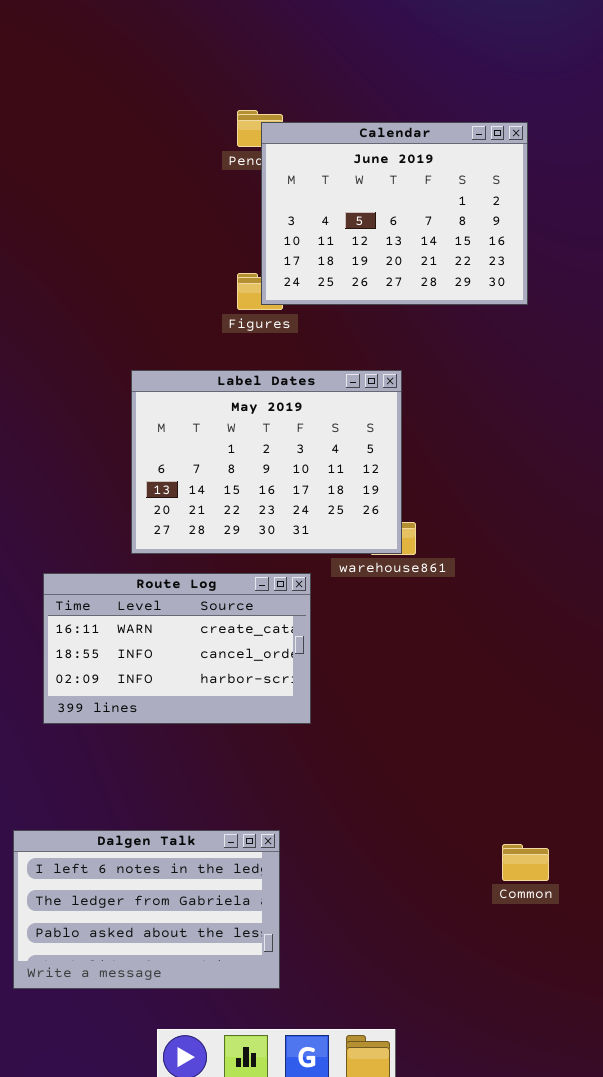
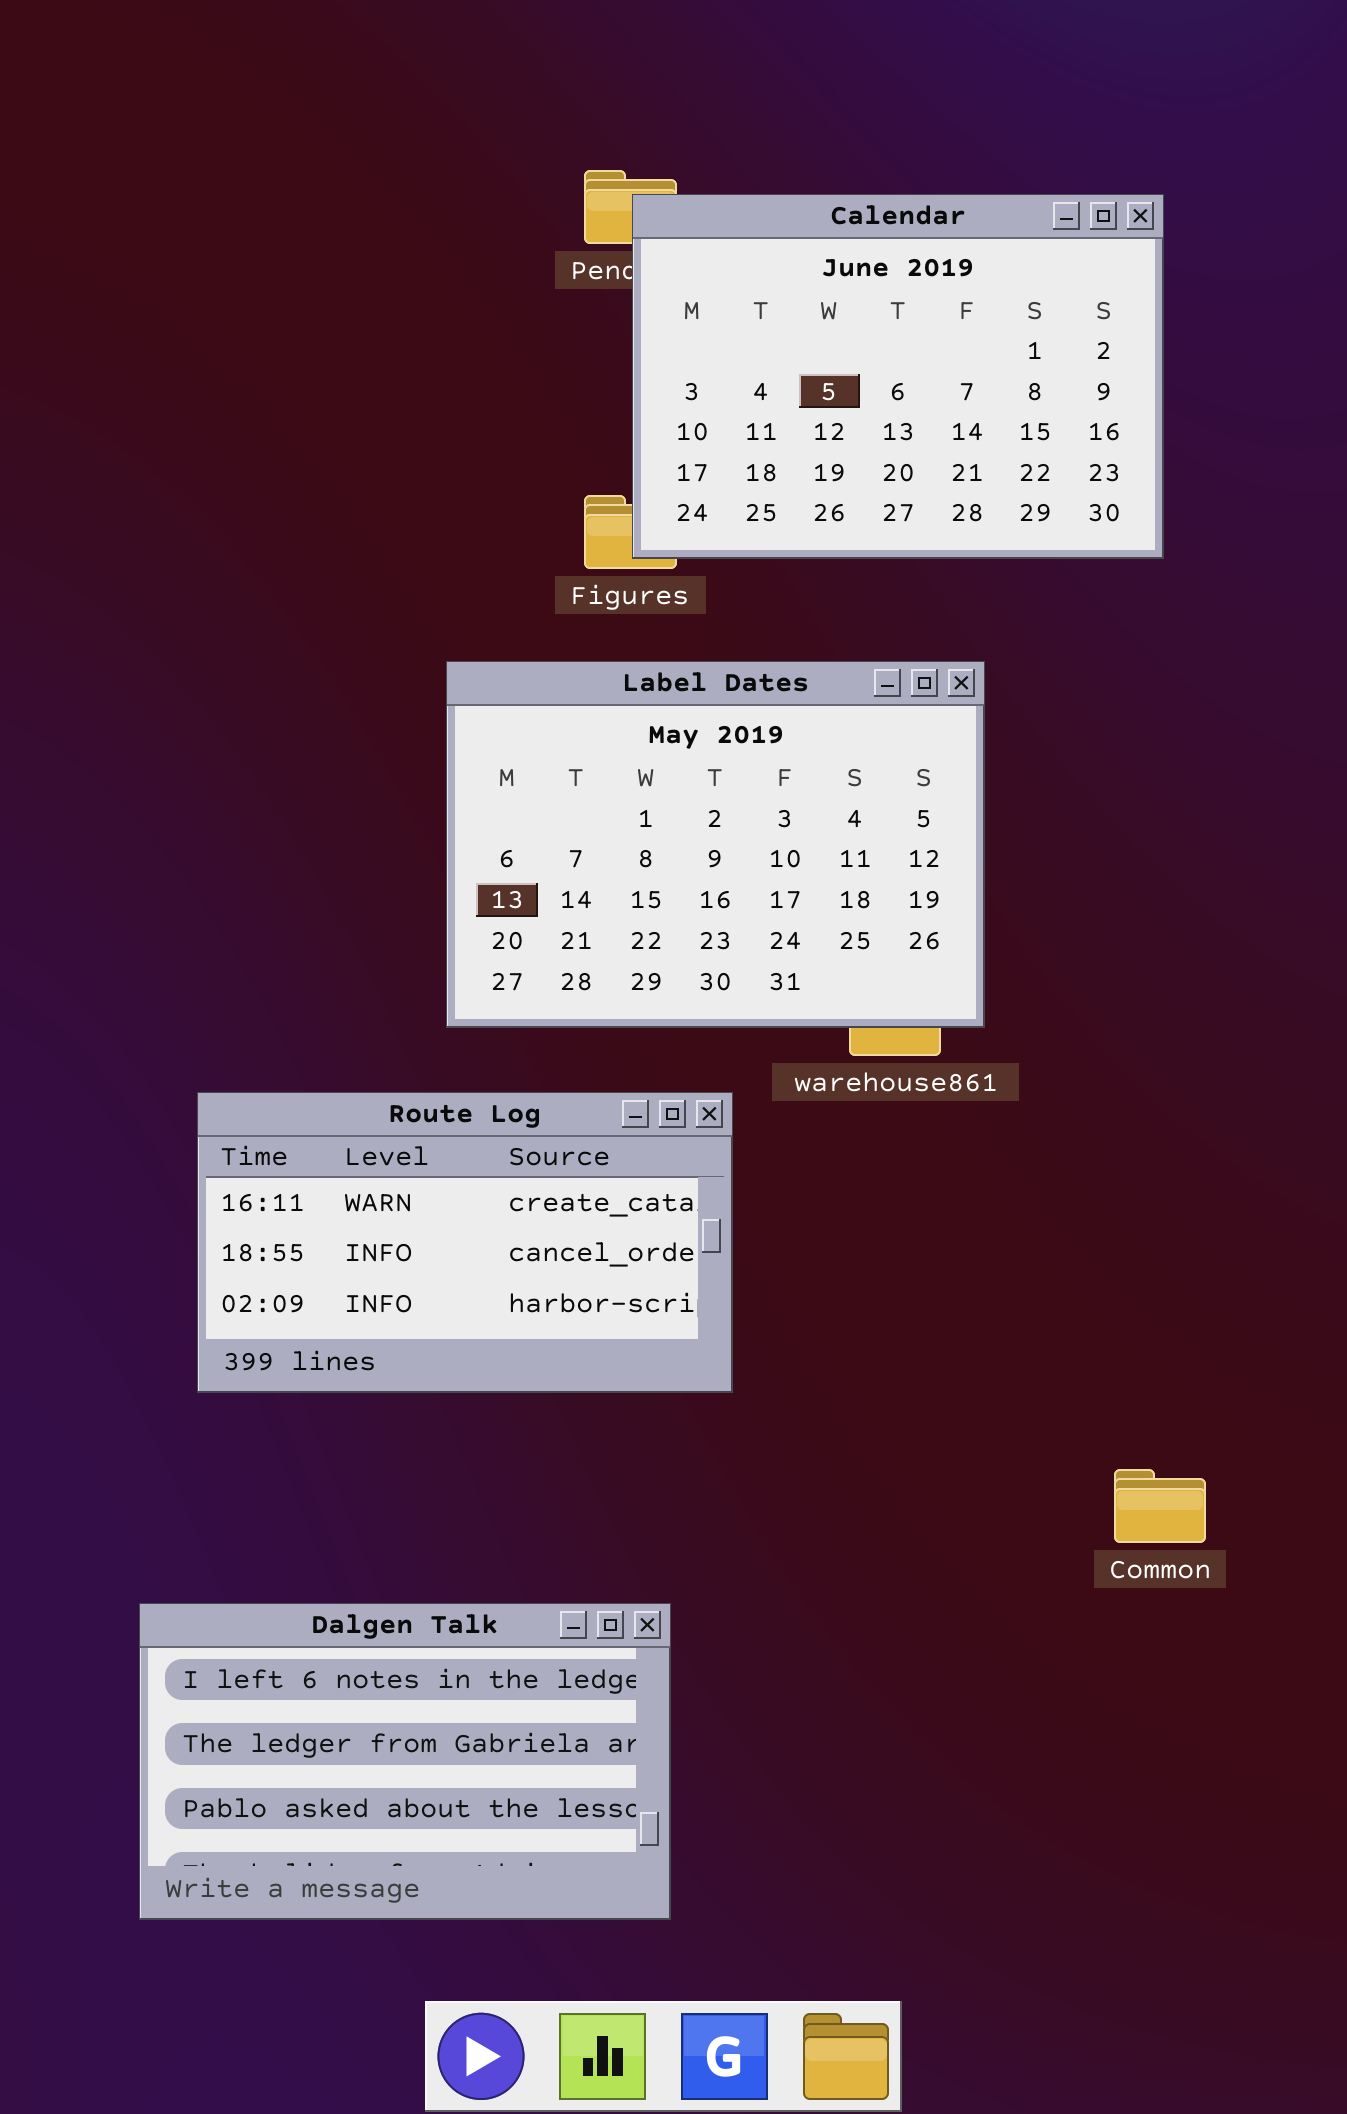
Label Dates: [131,370,402,554] -> [446,661,985,1028], moved
Common: [502,844,549,881] -> [1114,1469,1206,1543], moved

